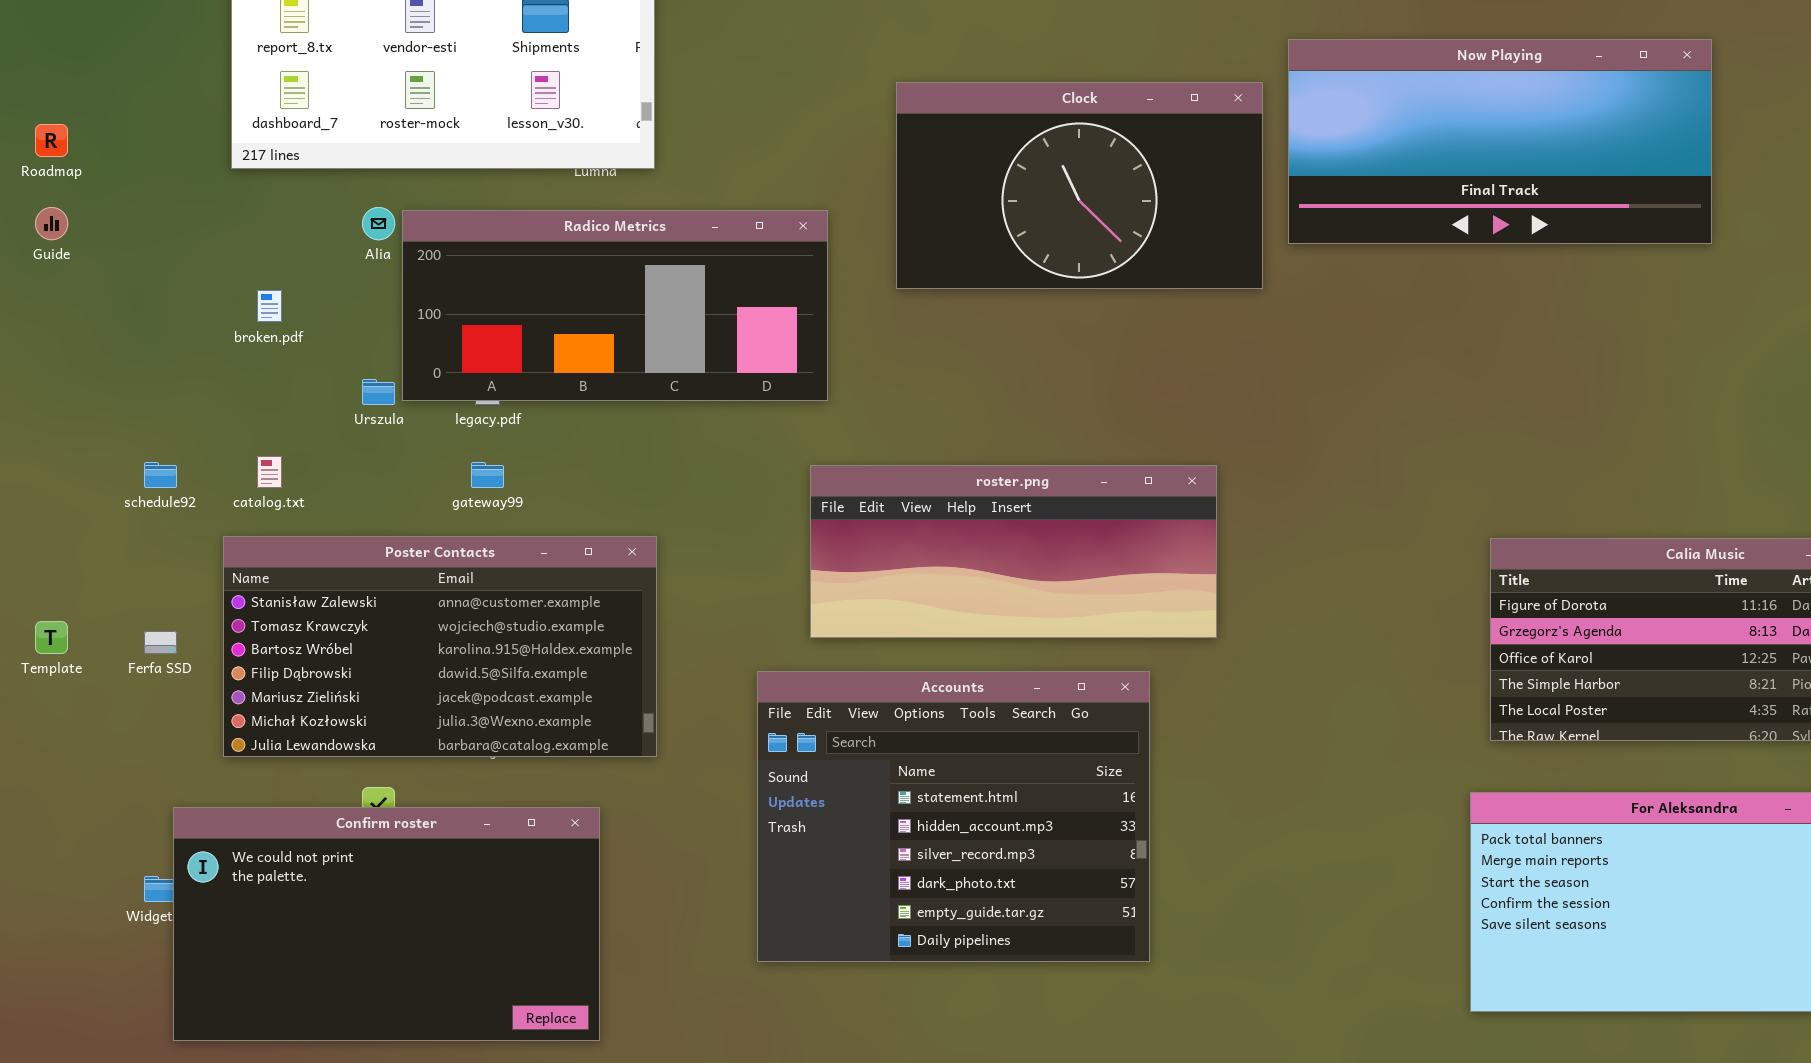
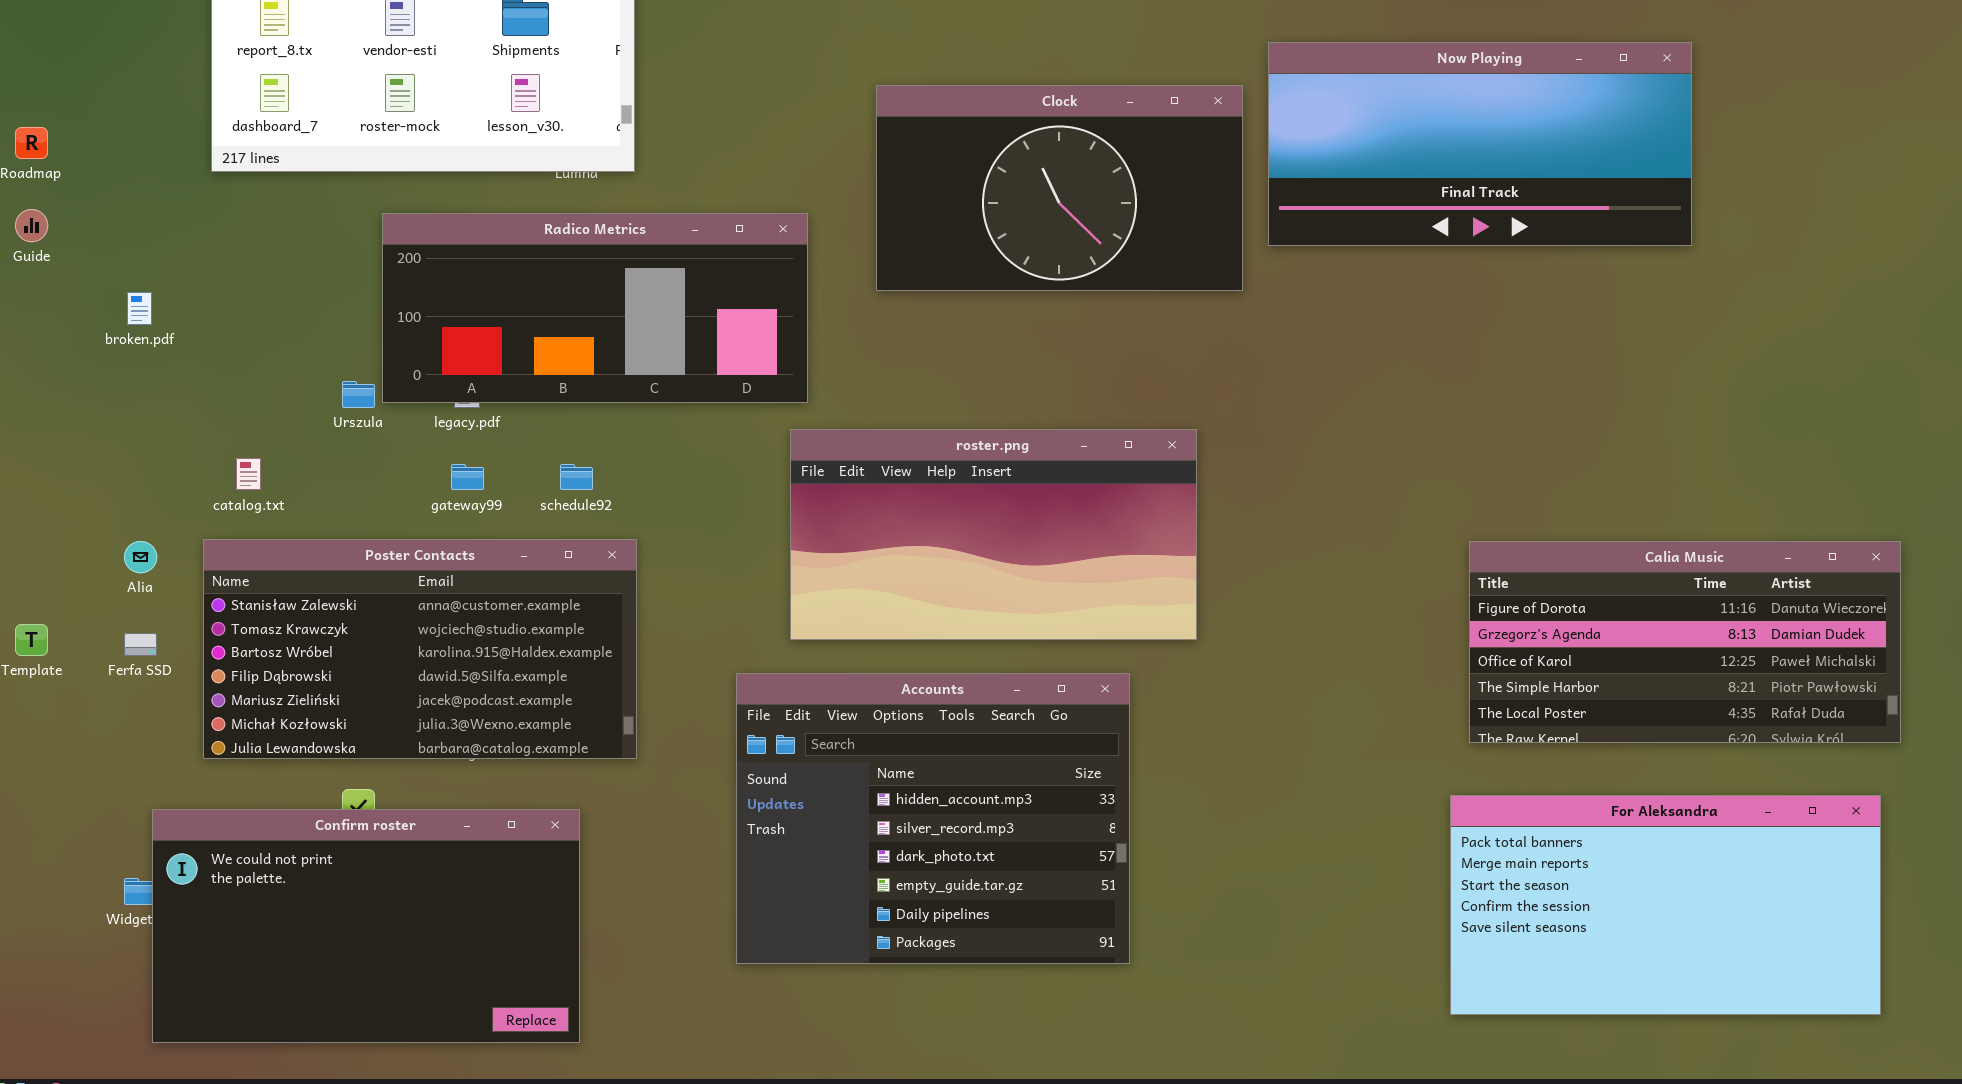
Alia: [362,207,395,240] -> [124,541,157,573], moved
broken.pdf: [257,290,282,322] -> [127,292,152,325], moved
schedule92: [144,462,177,488] -> [560,464,593,490], moved
roster.png: [810,465,1217,638] -> [790,429,1197,640], resized
Accounts: [757,671,1150,962] -> [736,673,1130,964], scrolled down 1 row

